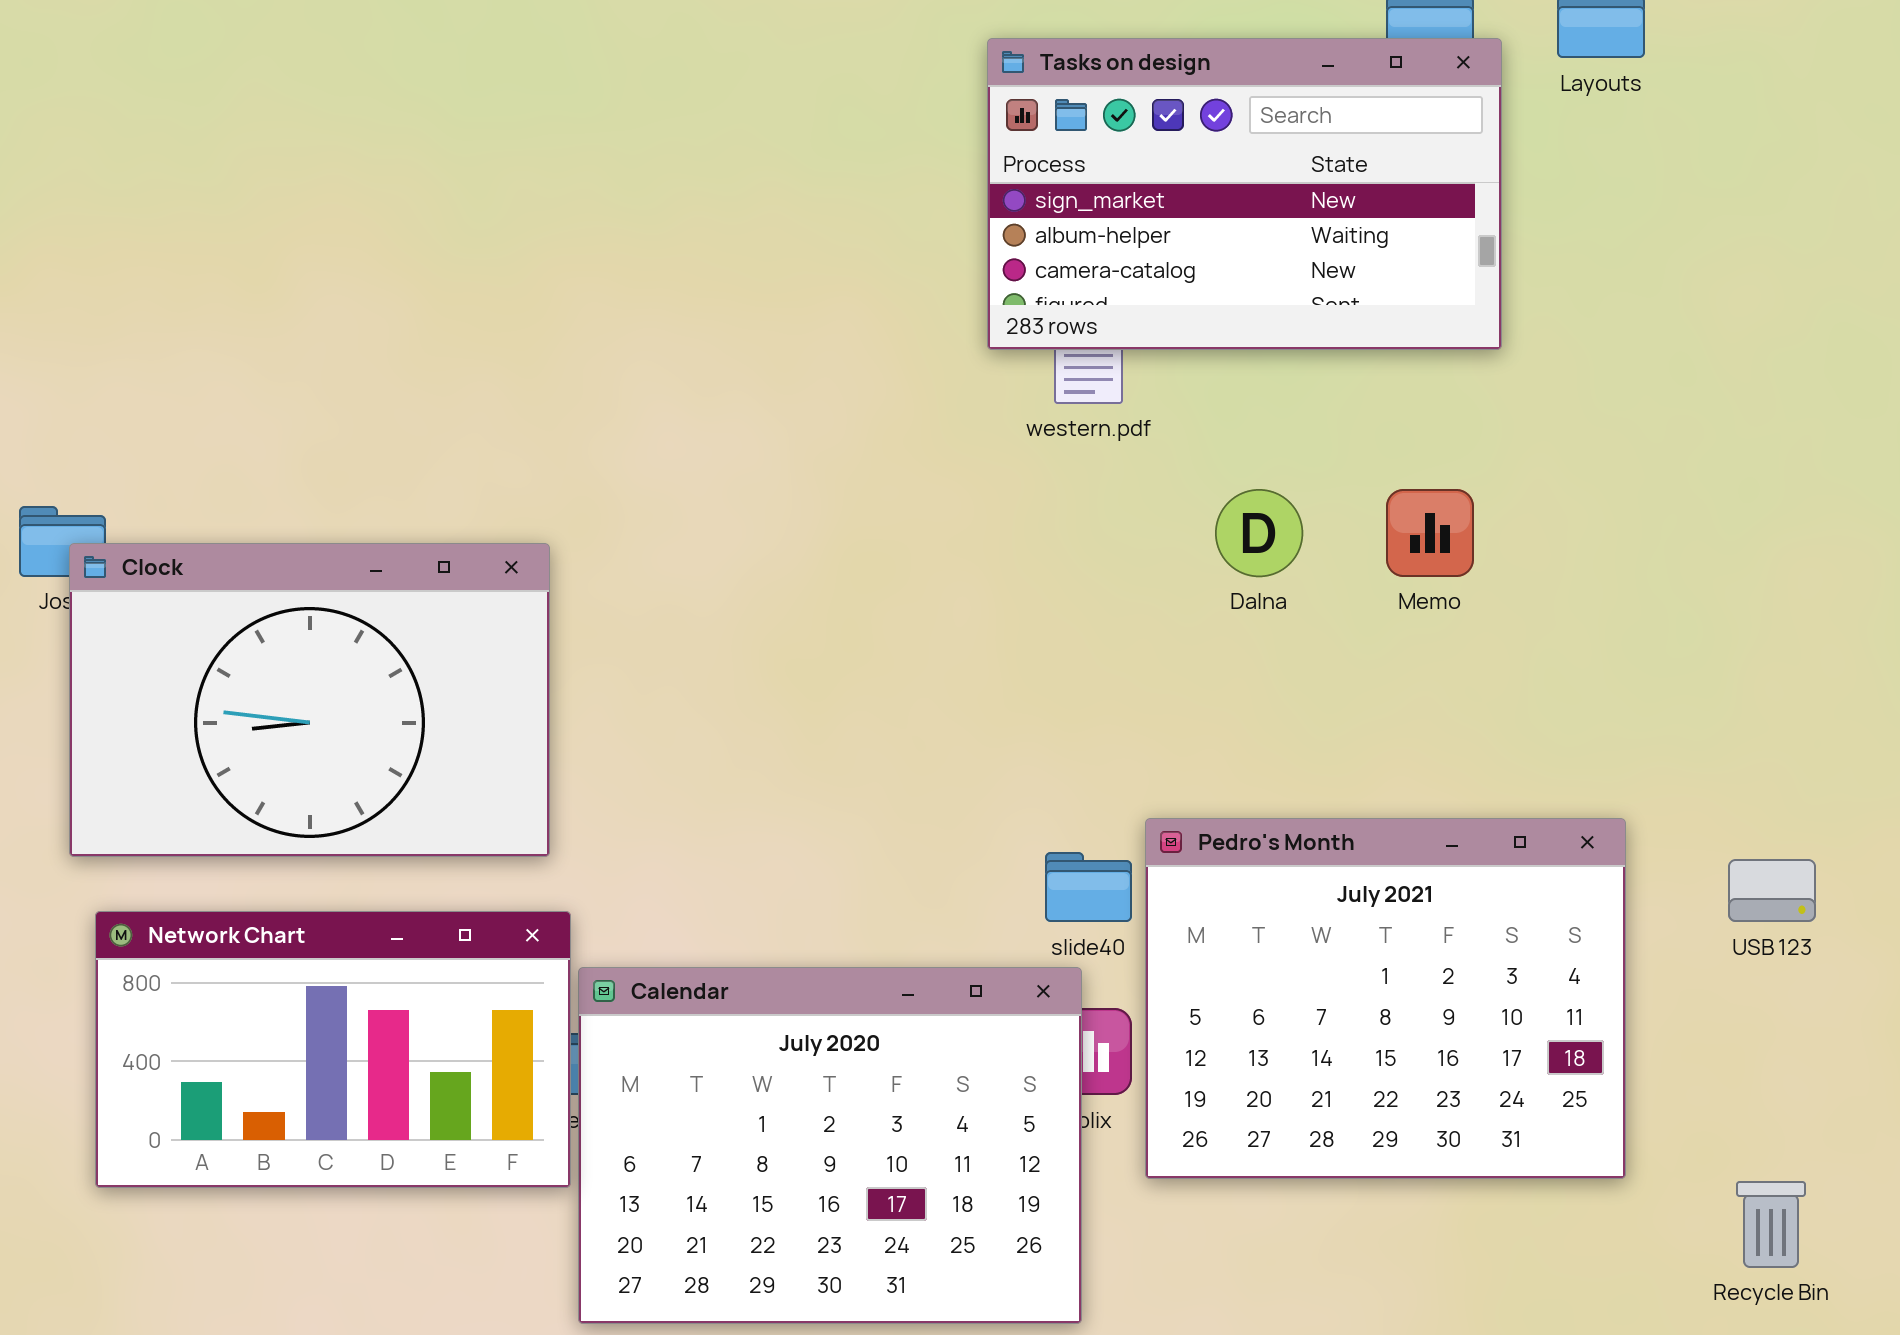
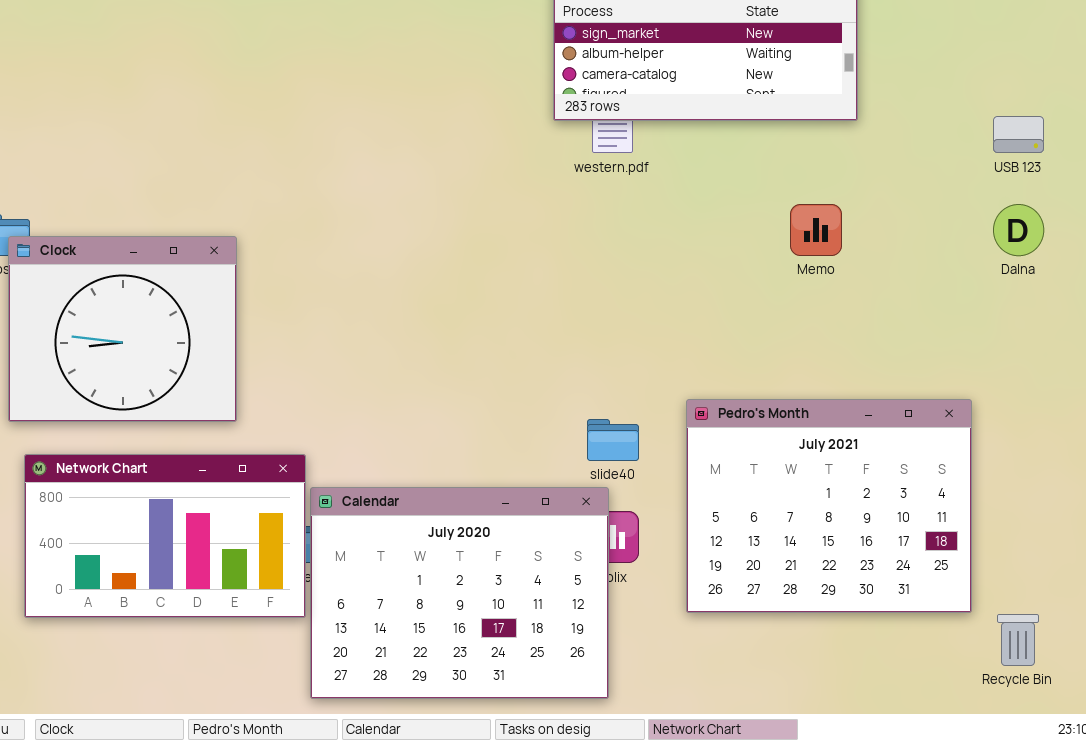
Dalna: [1215,489,1303,577] -> [993,204,1044,256], moved
Clock: [69,543,550,857] -> [8,236,237,422], resized
Pedro's Month: [1145,818,1626,1179] -> [686,399,972,613], moved
USB 123: [1728,859,1816,922] -> [993,116,1044,153], moved

